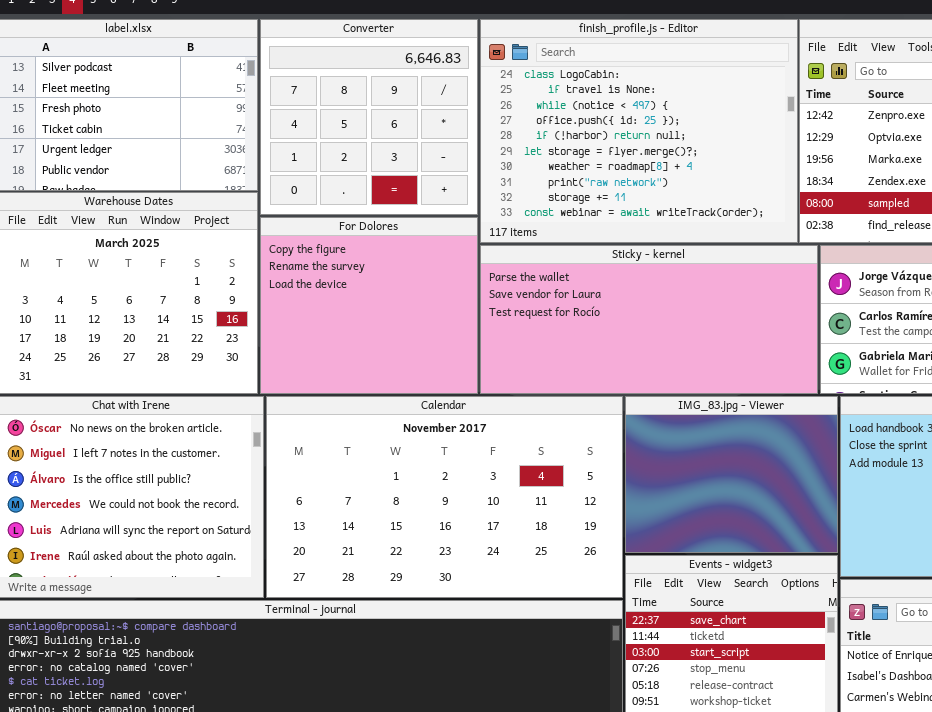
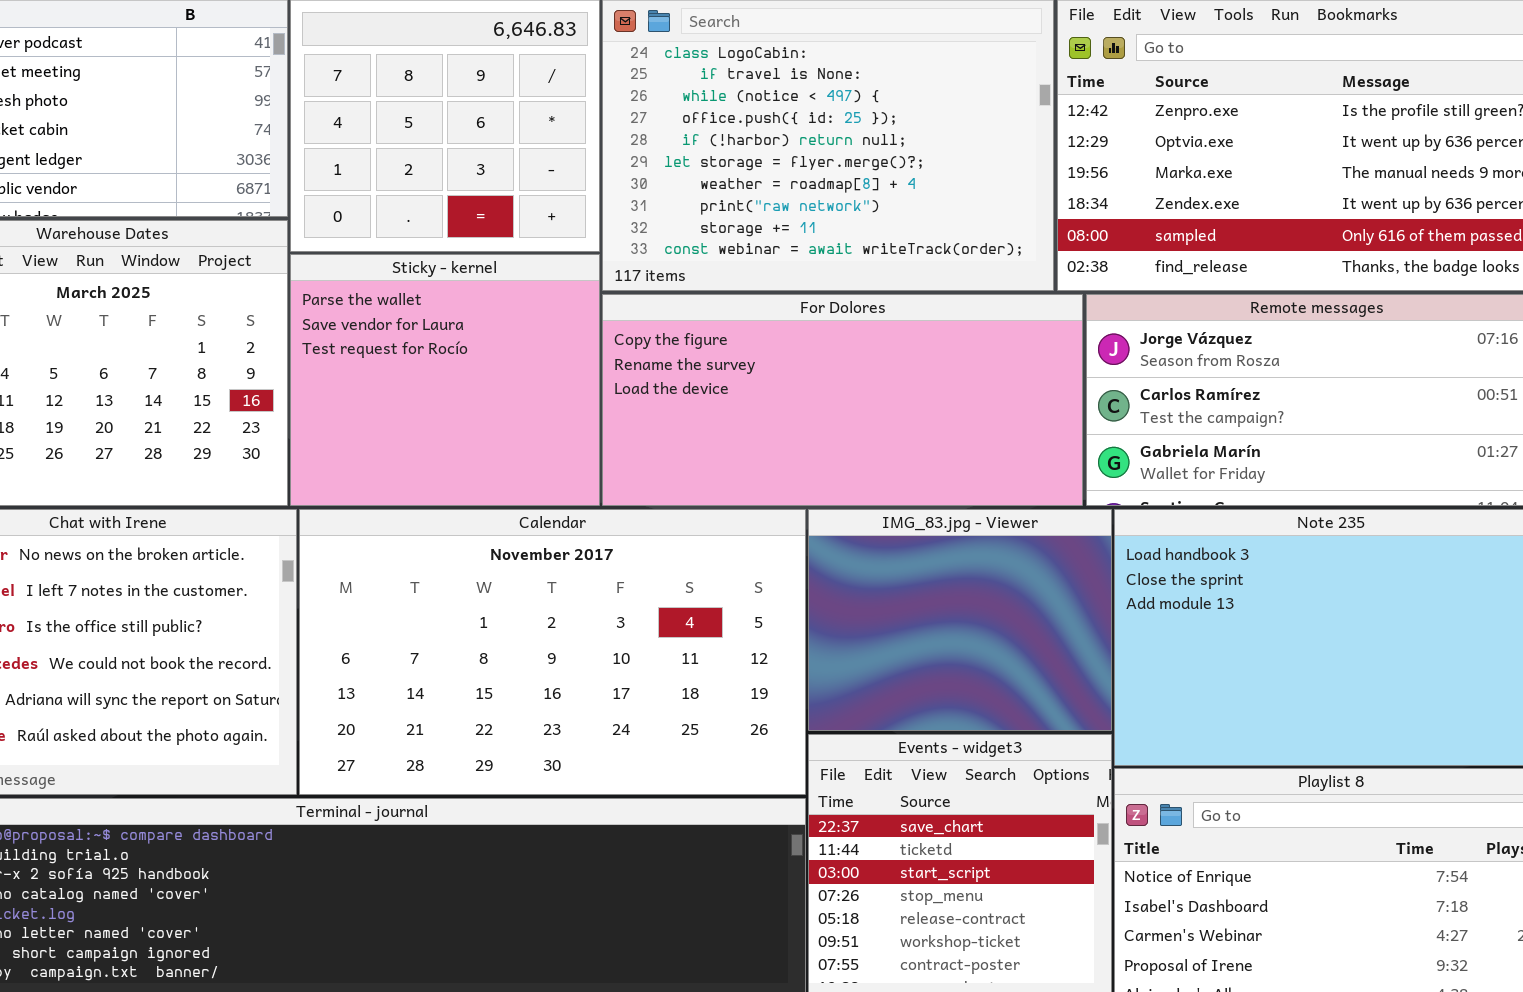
For Dolores: [260,217,478,394] -> [602,294,1083,506], moved, resized
Sticky - kernel: [480,245,818,394] -> [290,254,600,506], moved, resized

